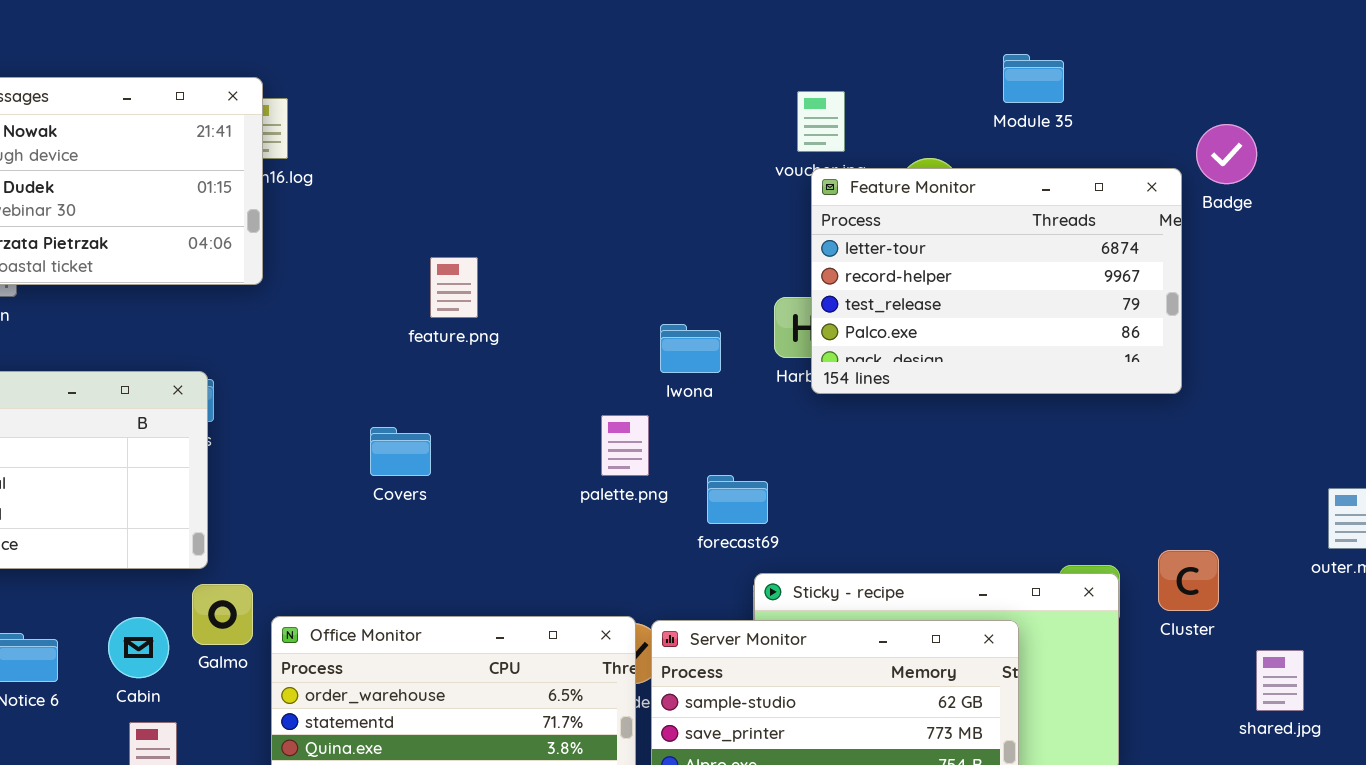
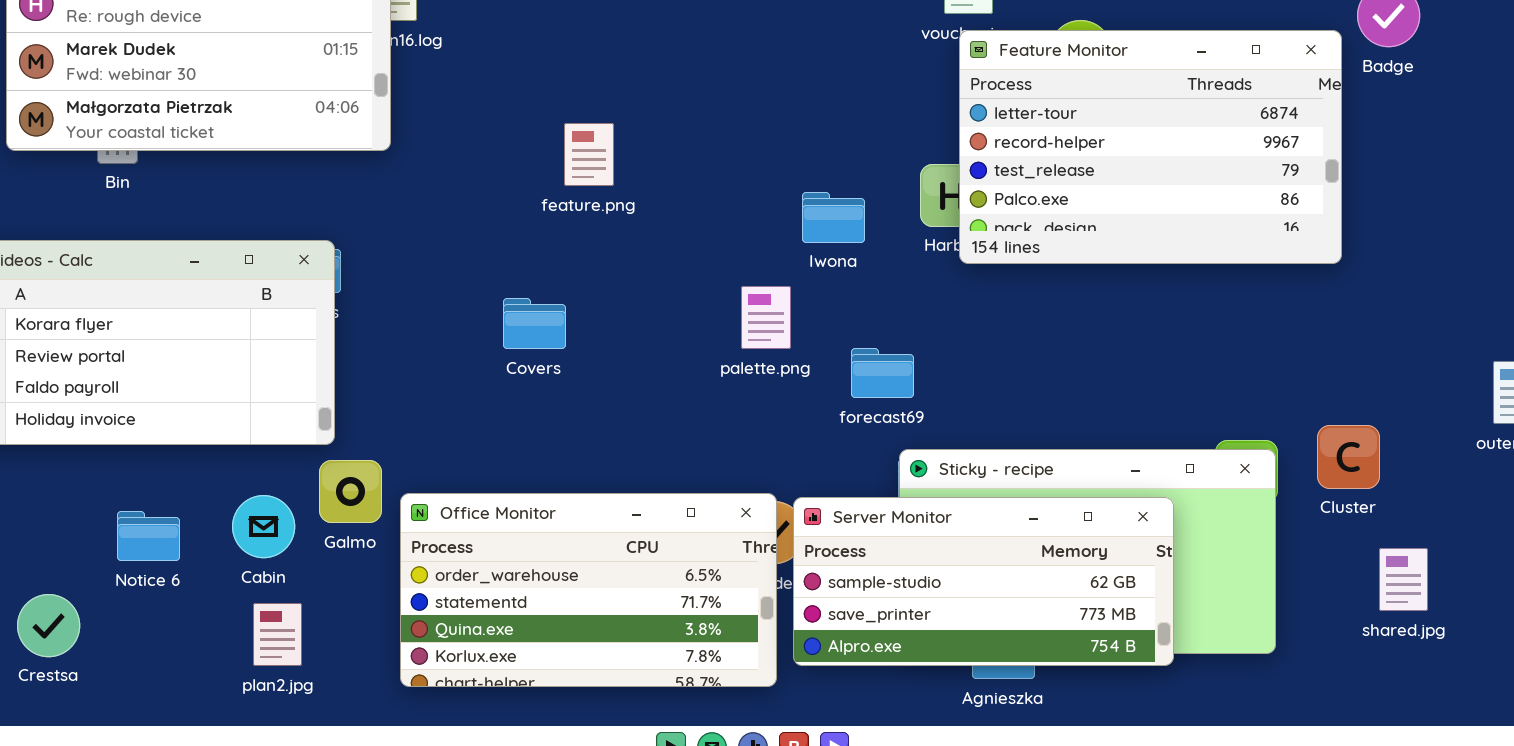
shared.jpg: [1256,650,1304,711] -> [1379,548,1428,611], moved

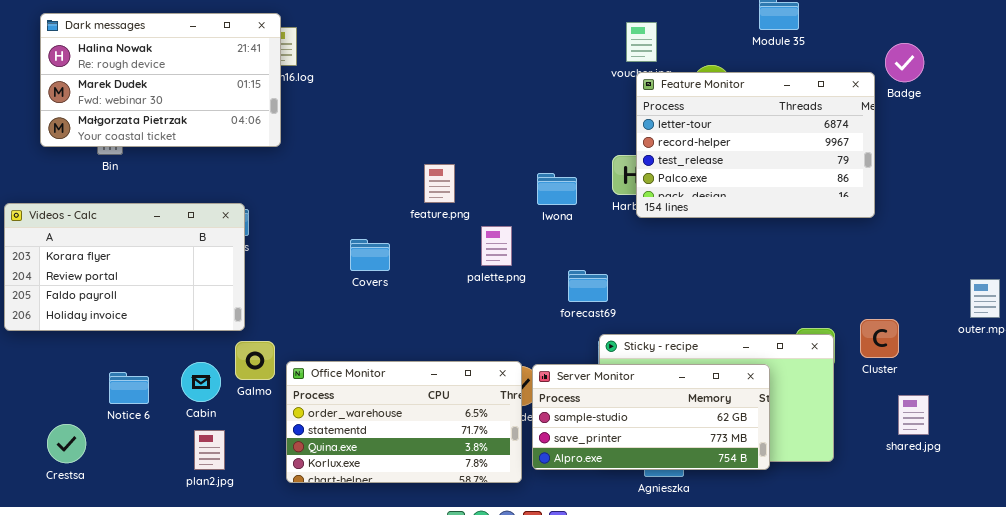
feature.png: [564,123,614,186] -> [424,164,455,203], moved
palette.png: [741,286,791,349] -> [481,226,512,266], moved

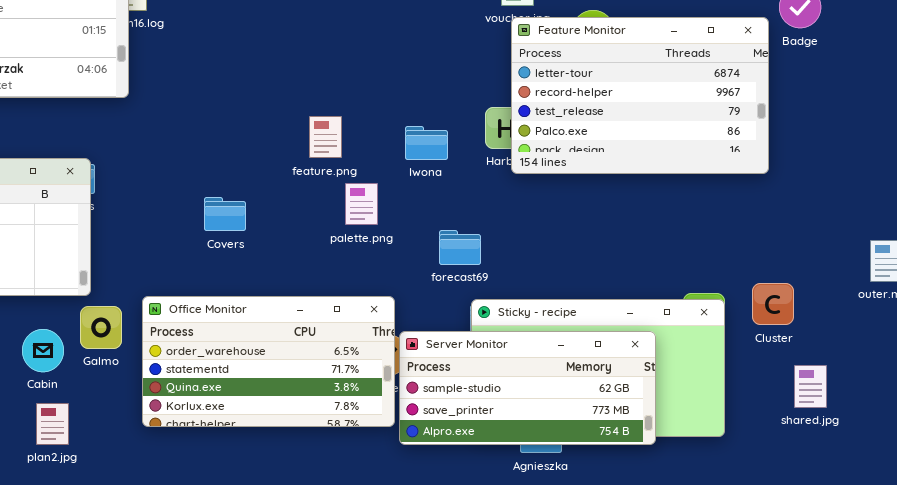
feature.png: [424,164,455,203] -> [309,116,342,158], moved
Office Monitor: [286,361,522,483] -> [142,296,395,427], moved

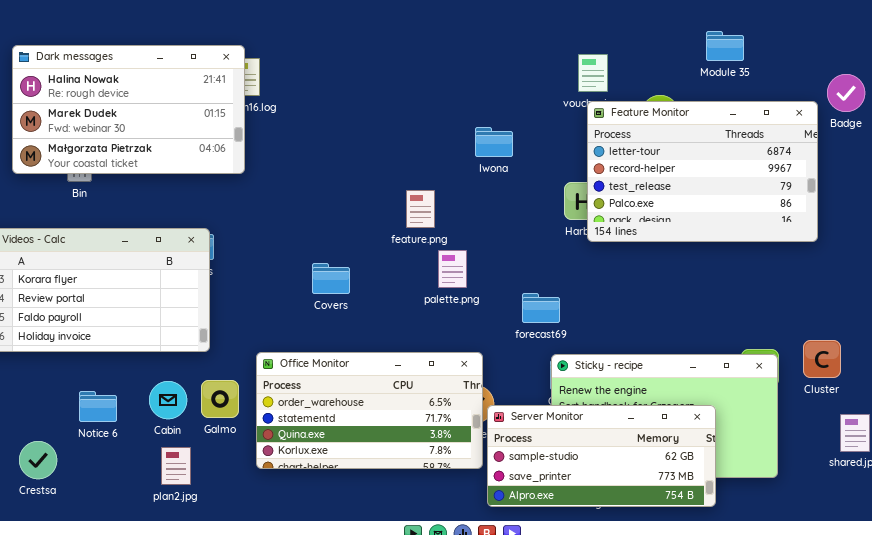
Iwona: [405,126,448,160] -> [475,127,513,157], moved
Galmo: [80,306,122,349] -> [201,380,239,418], moved
Server Monitor: [399,331,656,445] -> [487,405,716,507], moved

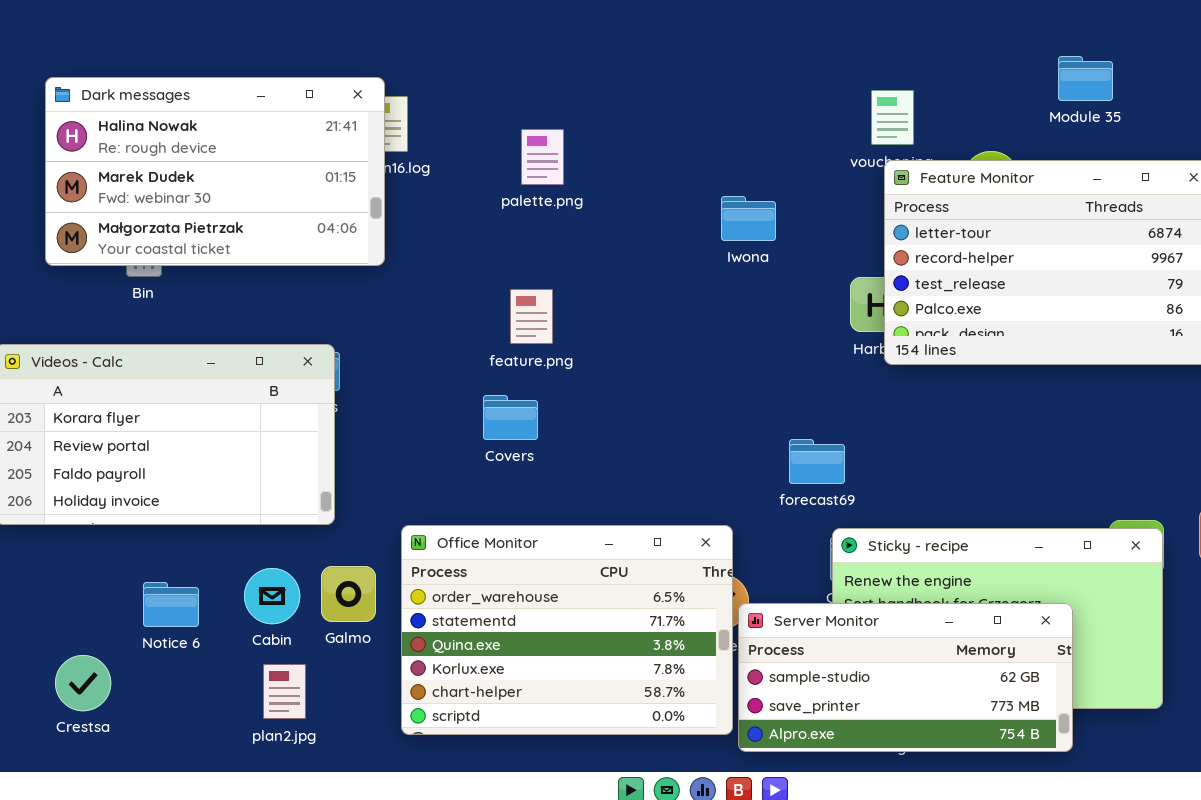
feature.png: [406,190,435,228] -> [510,289,553,344], moved
palette.png: [438,250,467,288] -> [521,129,564,185], moved
Office Monitor: [256,352,483,469] -> [401,525,733,735], resized

